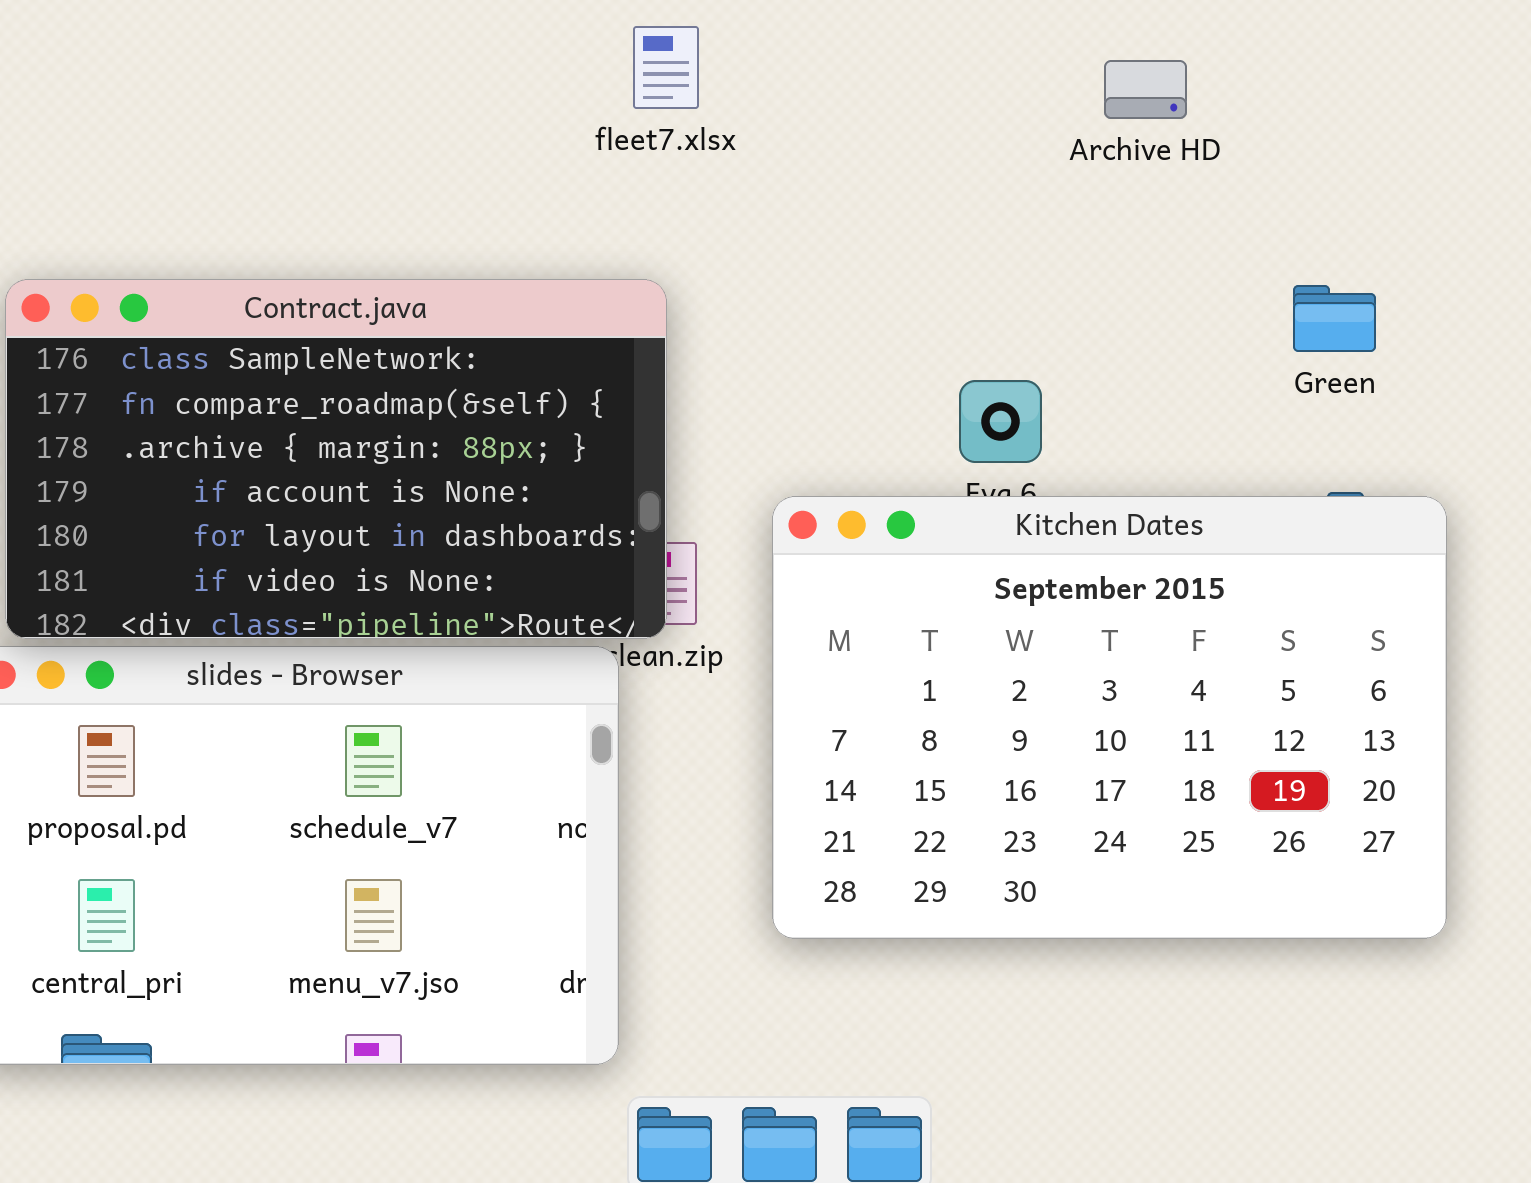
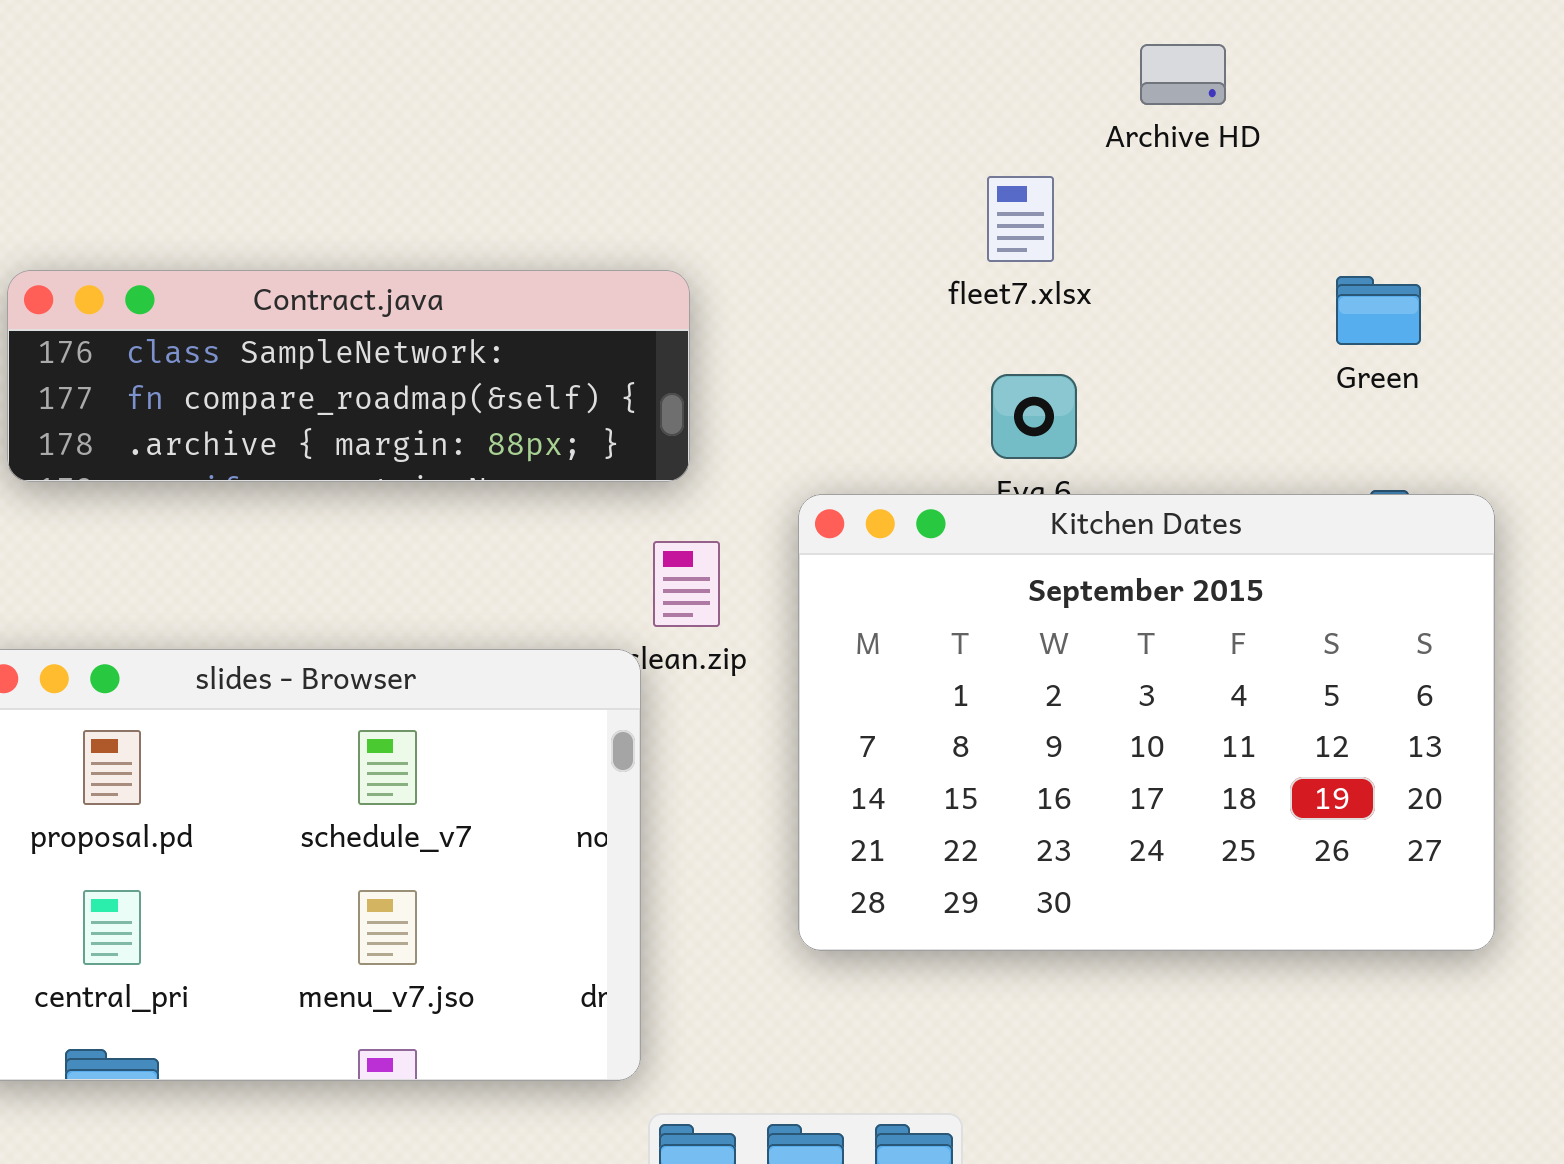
fleet7.xlsx: [633,26,699,109] -> [987,176,1054,262], moved
Contract.java: [5,279,667,639] -> [7,270,690,482], resized

